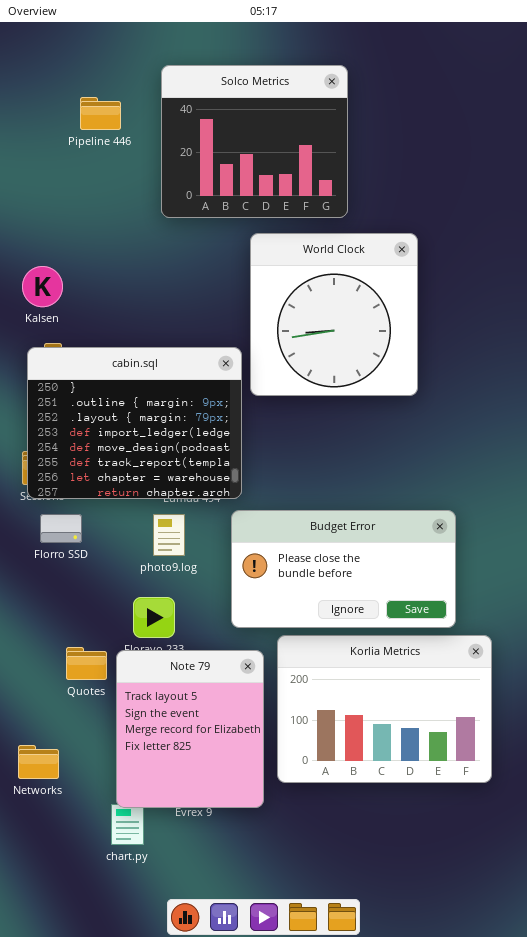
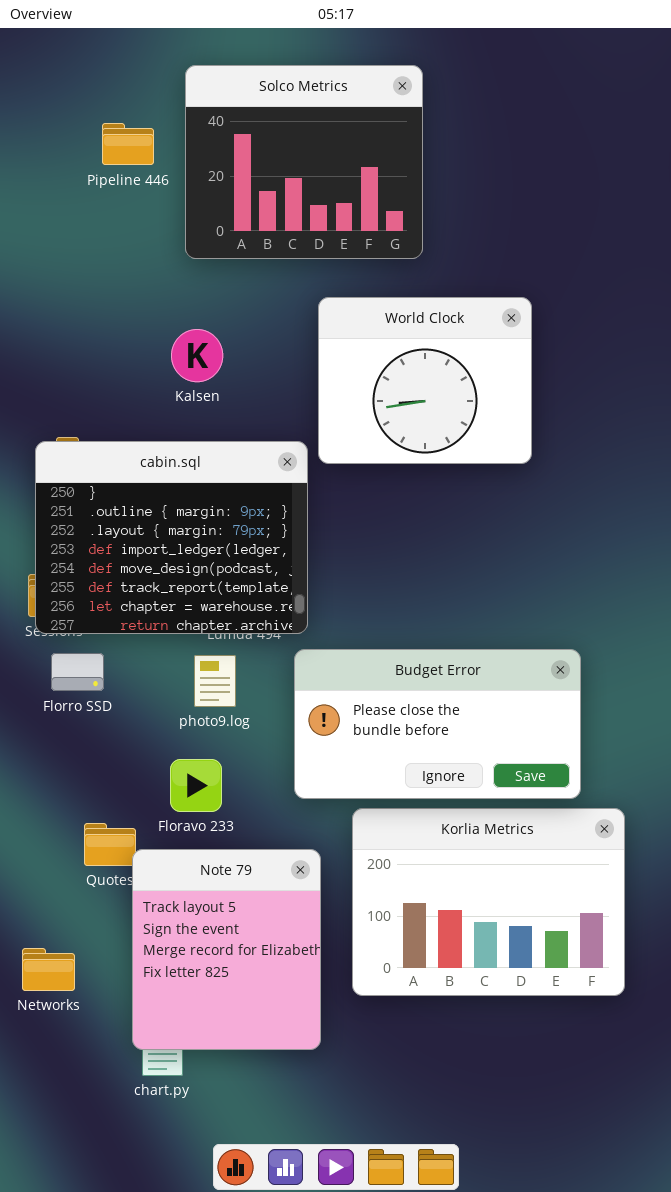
Solco Metrics: [161,65,348,218] -> [185,65,423,259], moved
World Clock: [250,233,418,396] -> [318,297,532,464], resized
Kalsen: [22,266,63,307] -> [171,329,223,382], moved
Note 79: [116,650,264,808] -> [132,849,321,1050], moved

